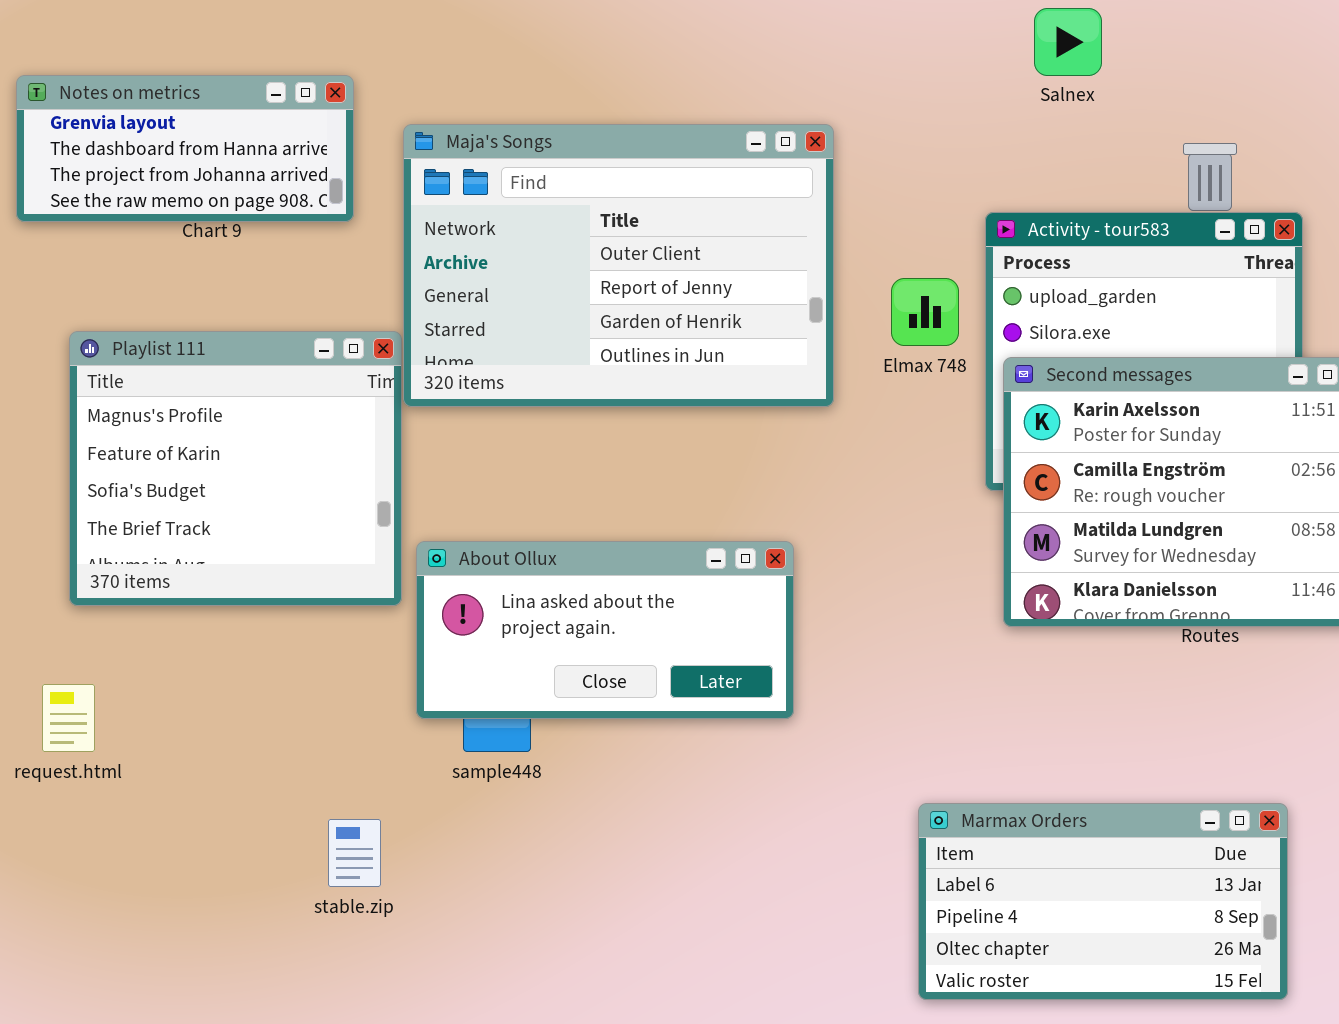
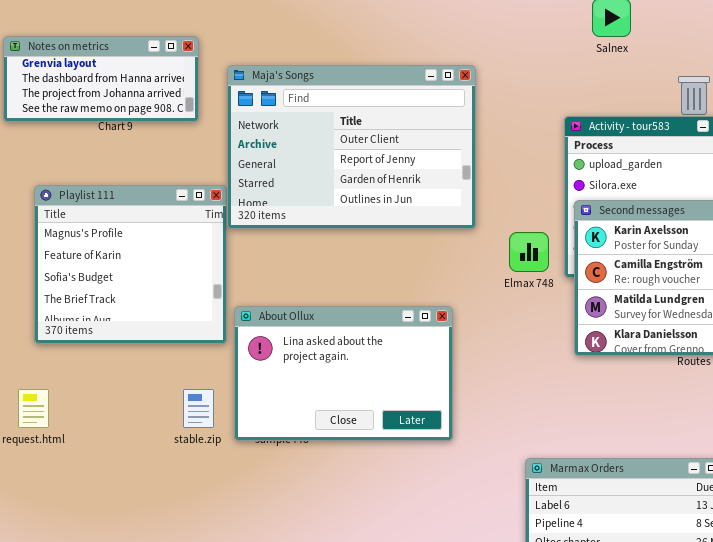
Elmax 748: [891,278,959,346] -> [509,232,549,272], moved
About Ollux: [416,541,794,719] -> [234,306,453,441], resized
stable.zip: [328,819,381,887] -> [183,389,214,428], moved

